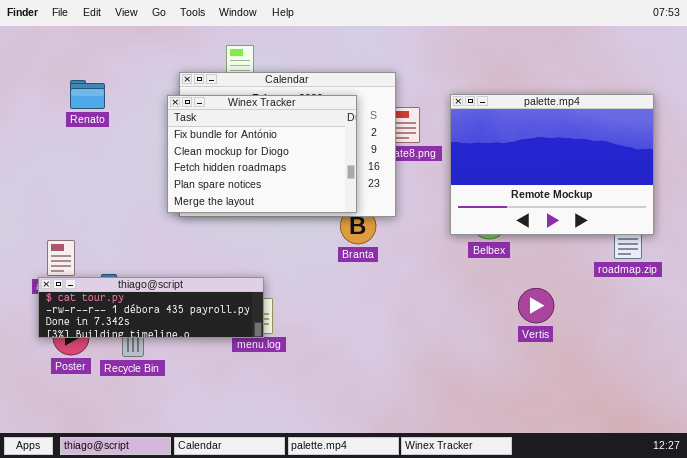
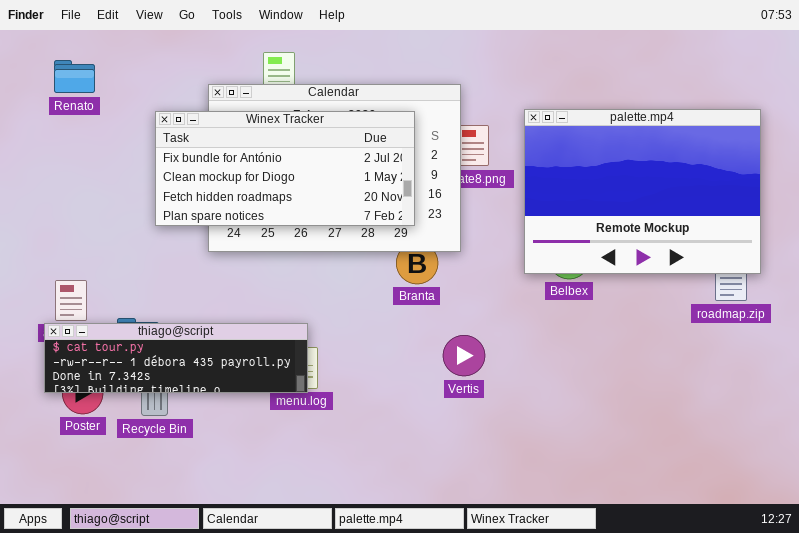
Renato: [70,80,105,109] -> [54,60,95,93], moved
Winex Tracker: [167,95,357,213] -> [155,111,415,226], resized
Vertis: [518,288,554,323] -> [443,335,485,376], moved

